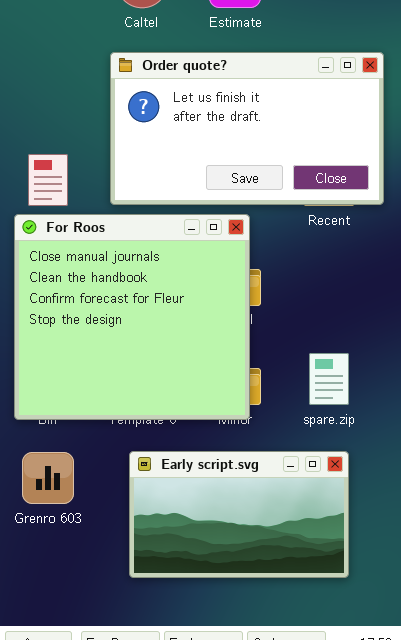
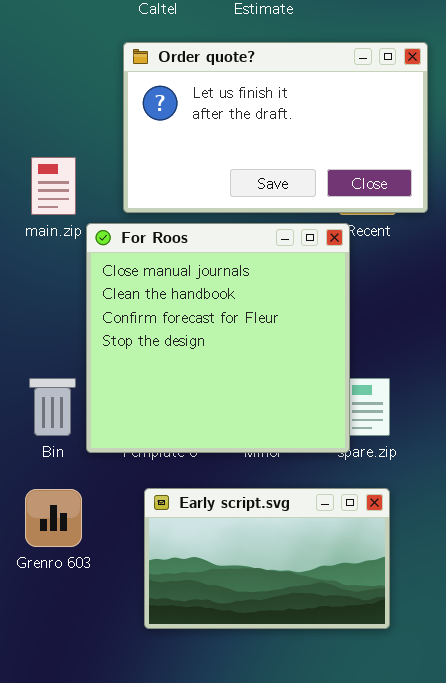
For Roos: [14,214,250,420] -> [86,223,350,453], moved

